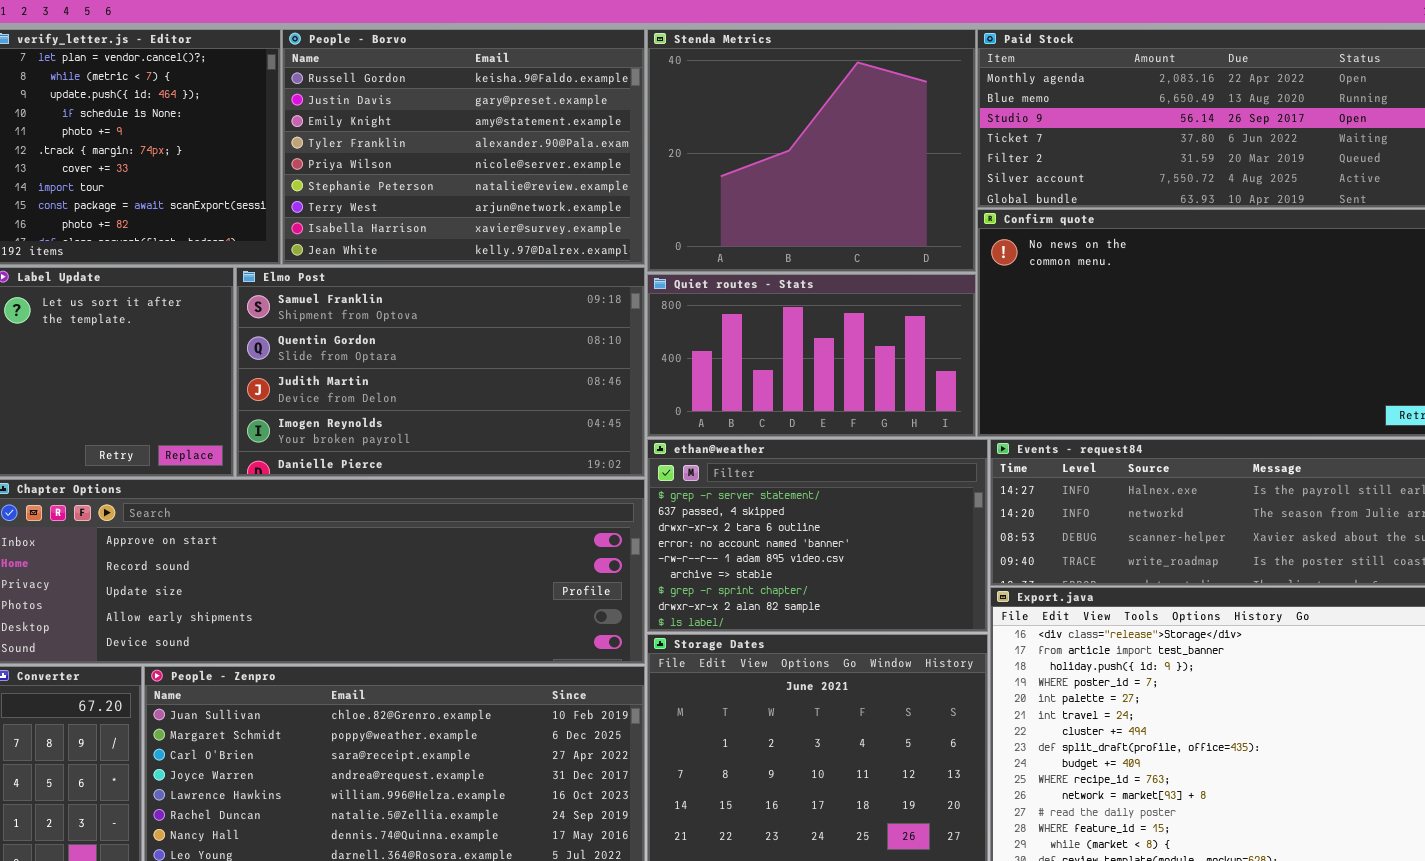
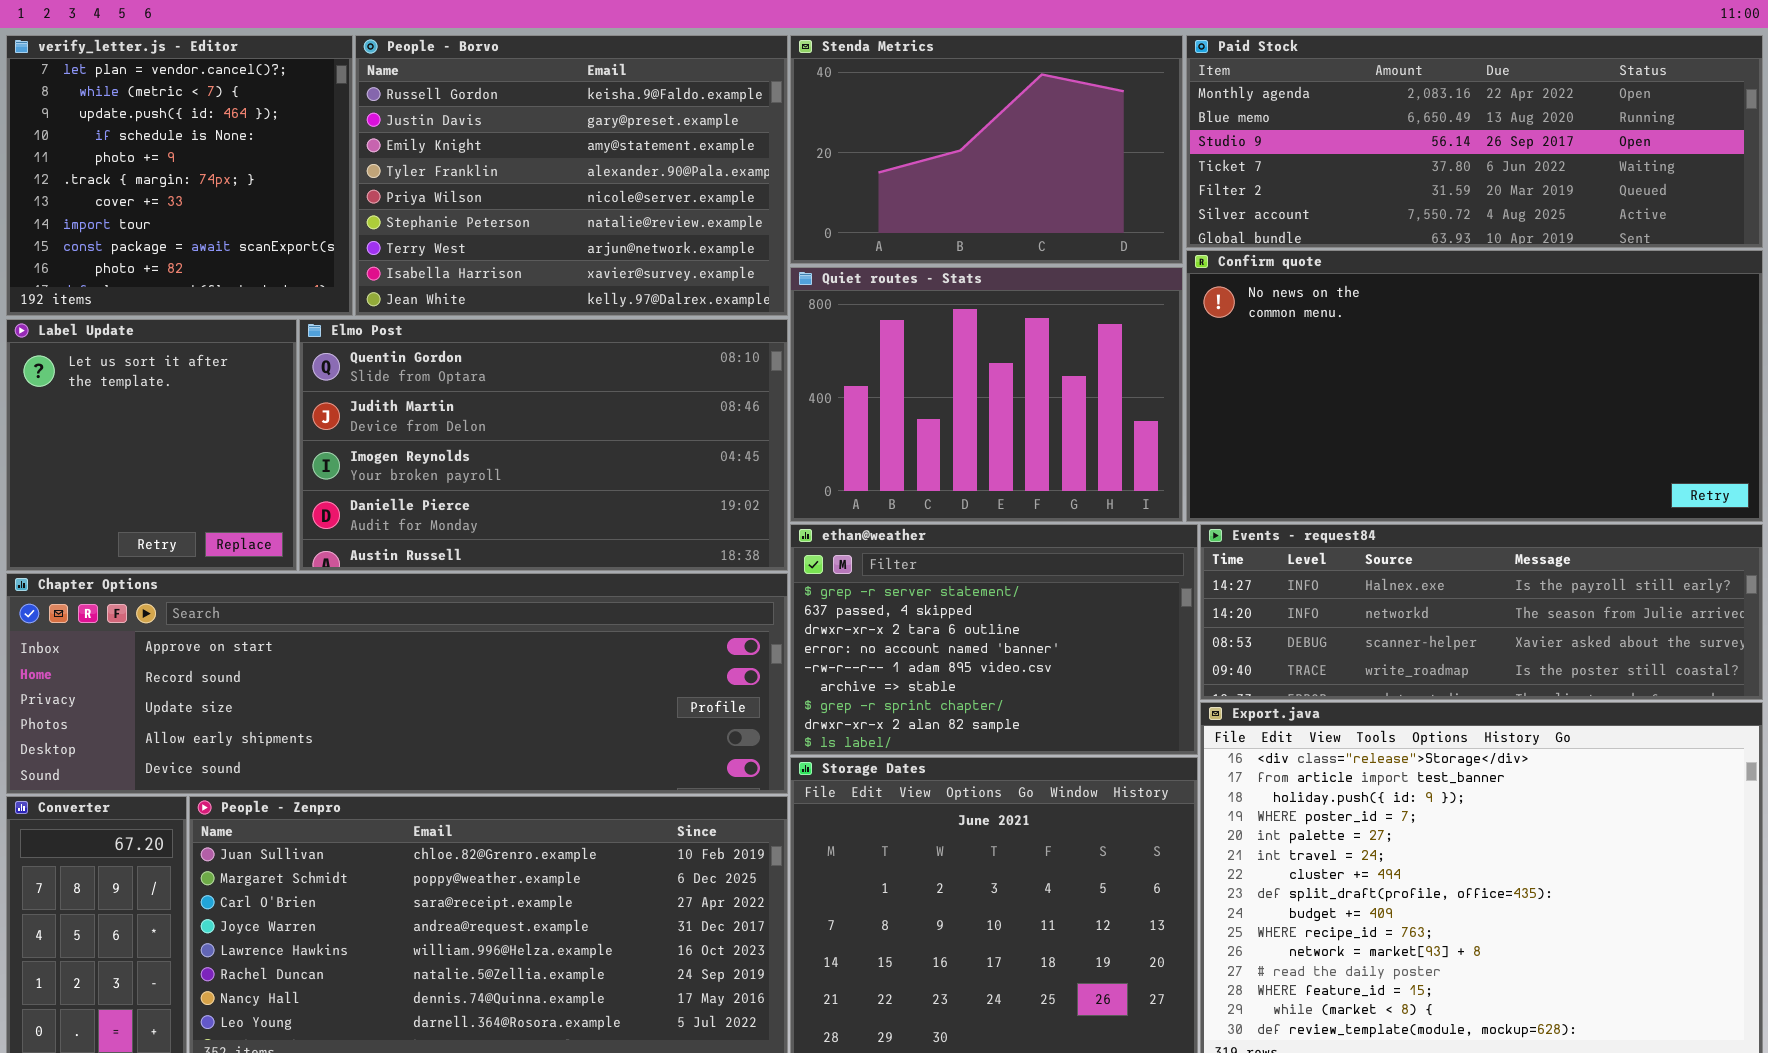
Stenda Metrics: [647,29,976,272] -> [790,35,1183,264], resized
Elmo Post: [236,267,645,477] -> [299,319,788,571], scrolled down 1 row
Quiet routes - Stats: [647,274,976,437] -> [790,267,1183,522], resized

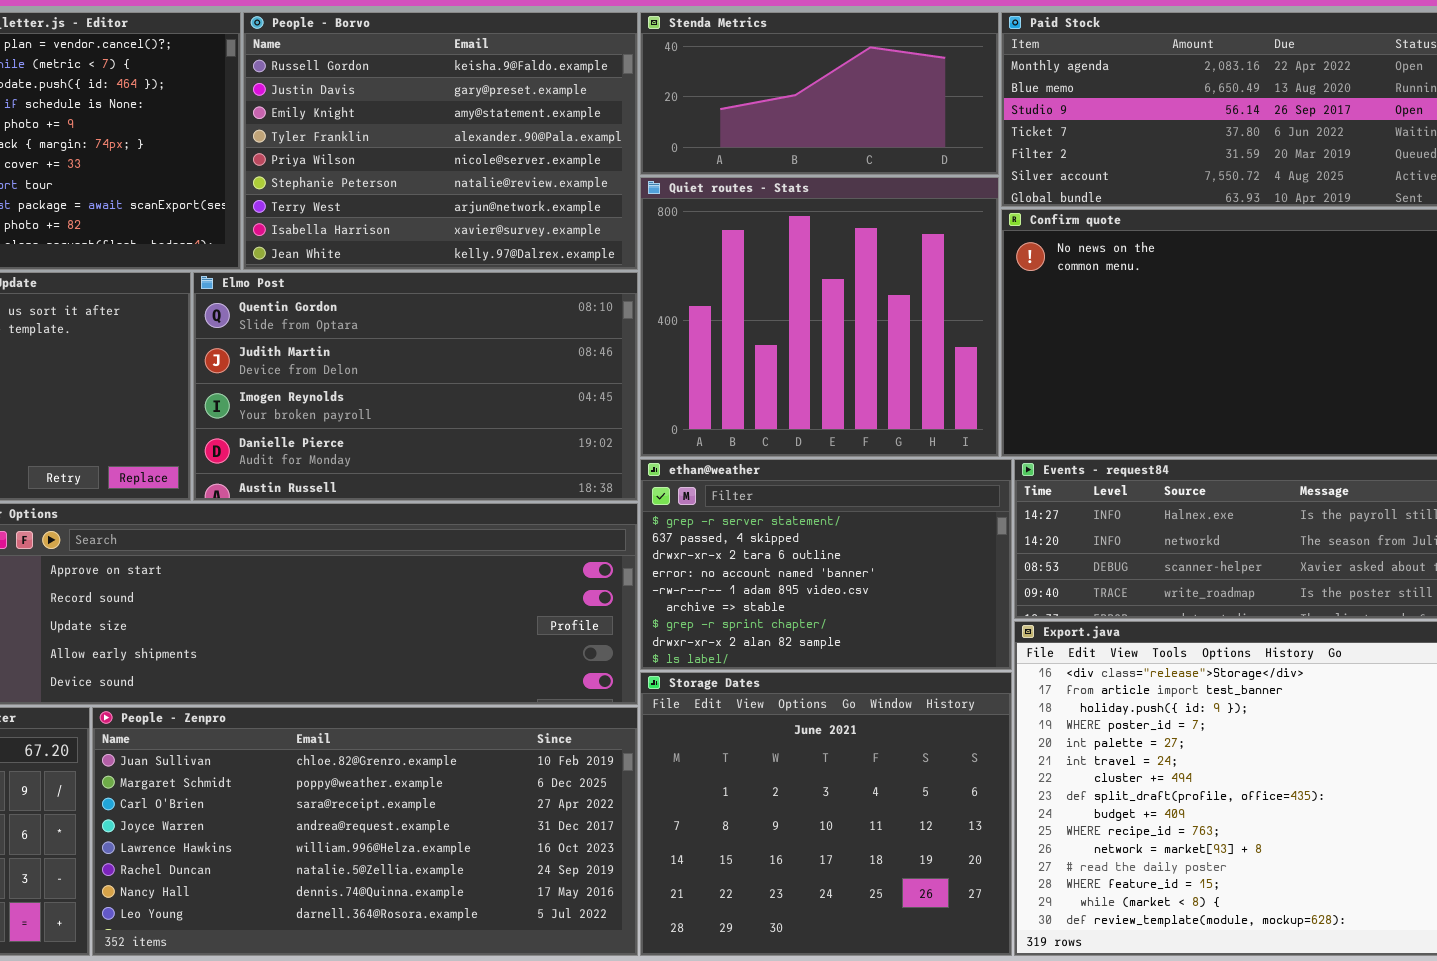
Stenda Metrics: [790,35,1183,264] -> [640,12,999,175], resized
Quiet routes - Stats: [790,267,1183,522] -> [640,177,999,457], resized

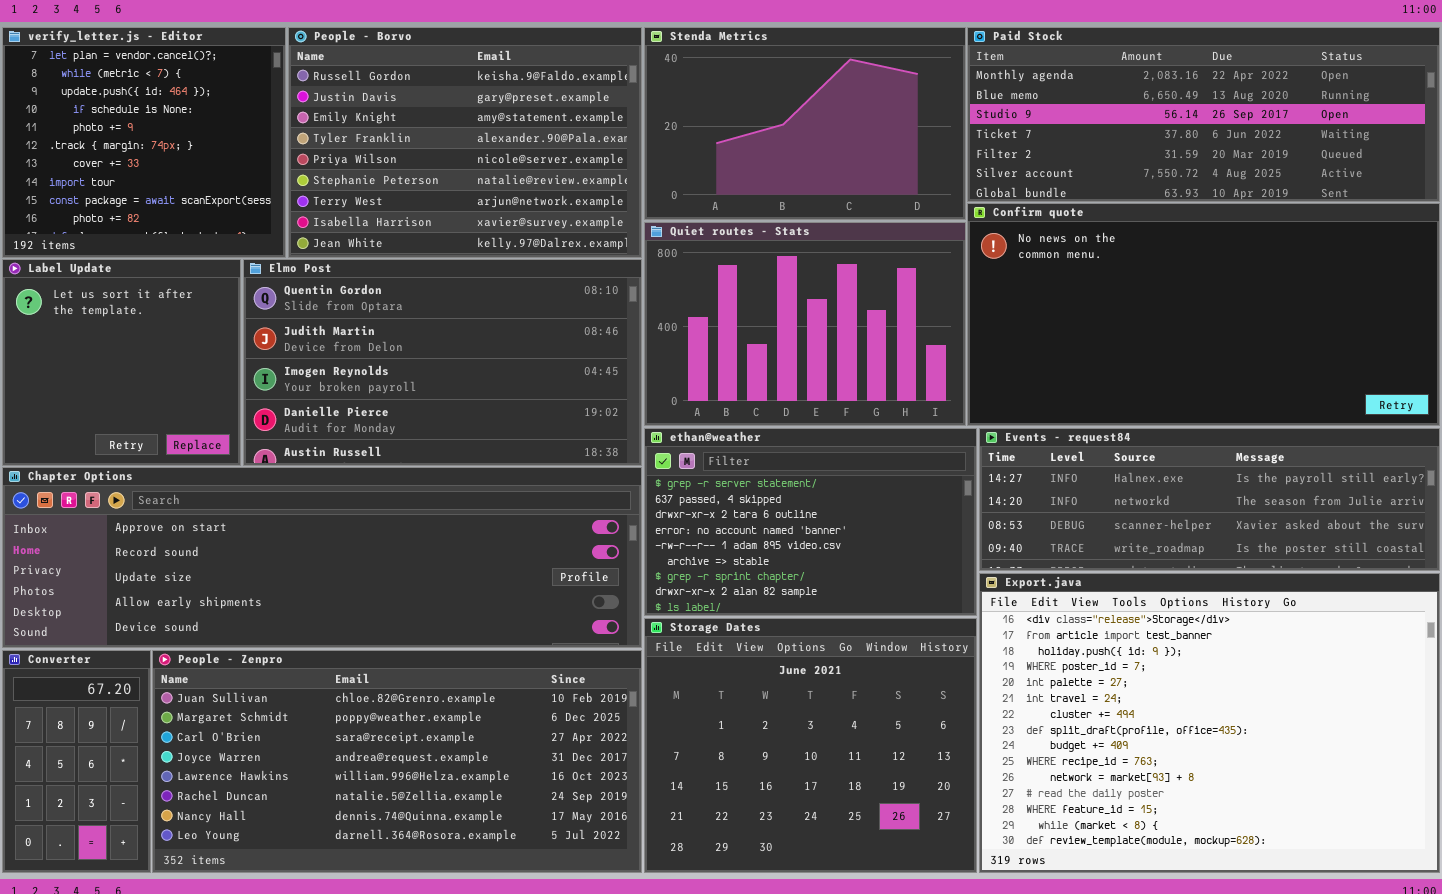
Stenda Metrics: [640,12,999,175] -> [644,27,966,220], resized
Quiet routes - Stats: [640,177,999,457] -> [644,222,966,426], resized

